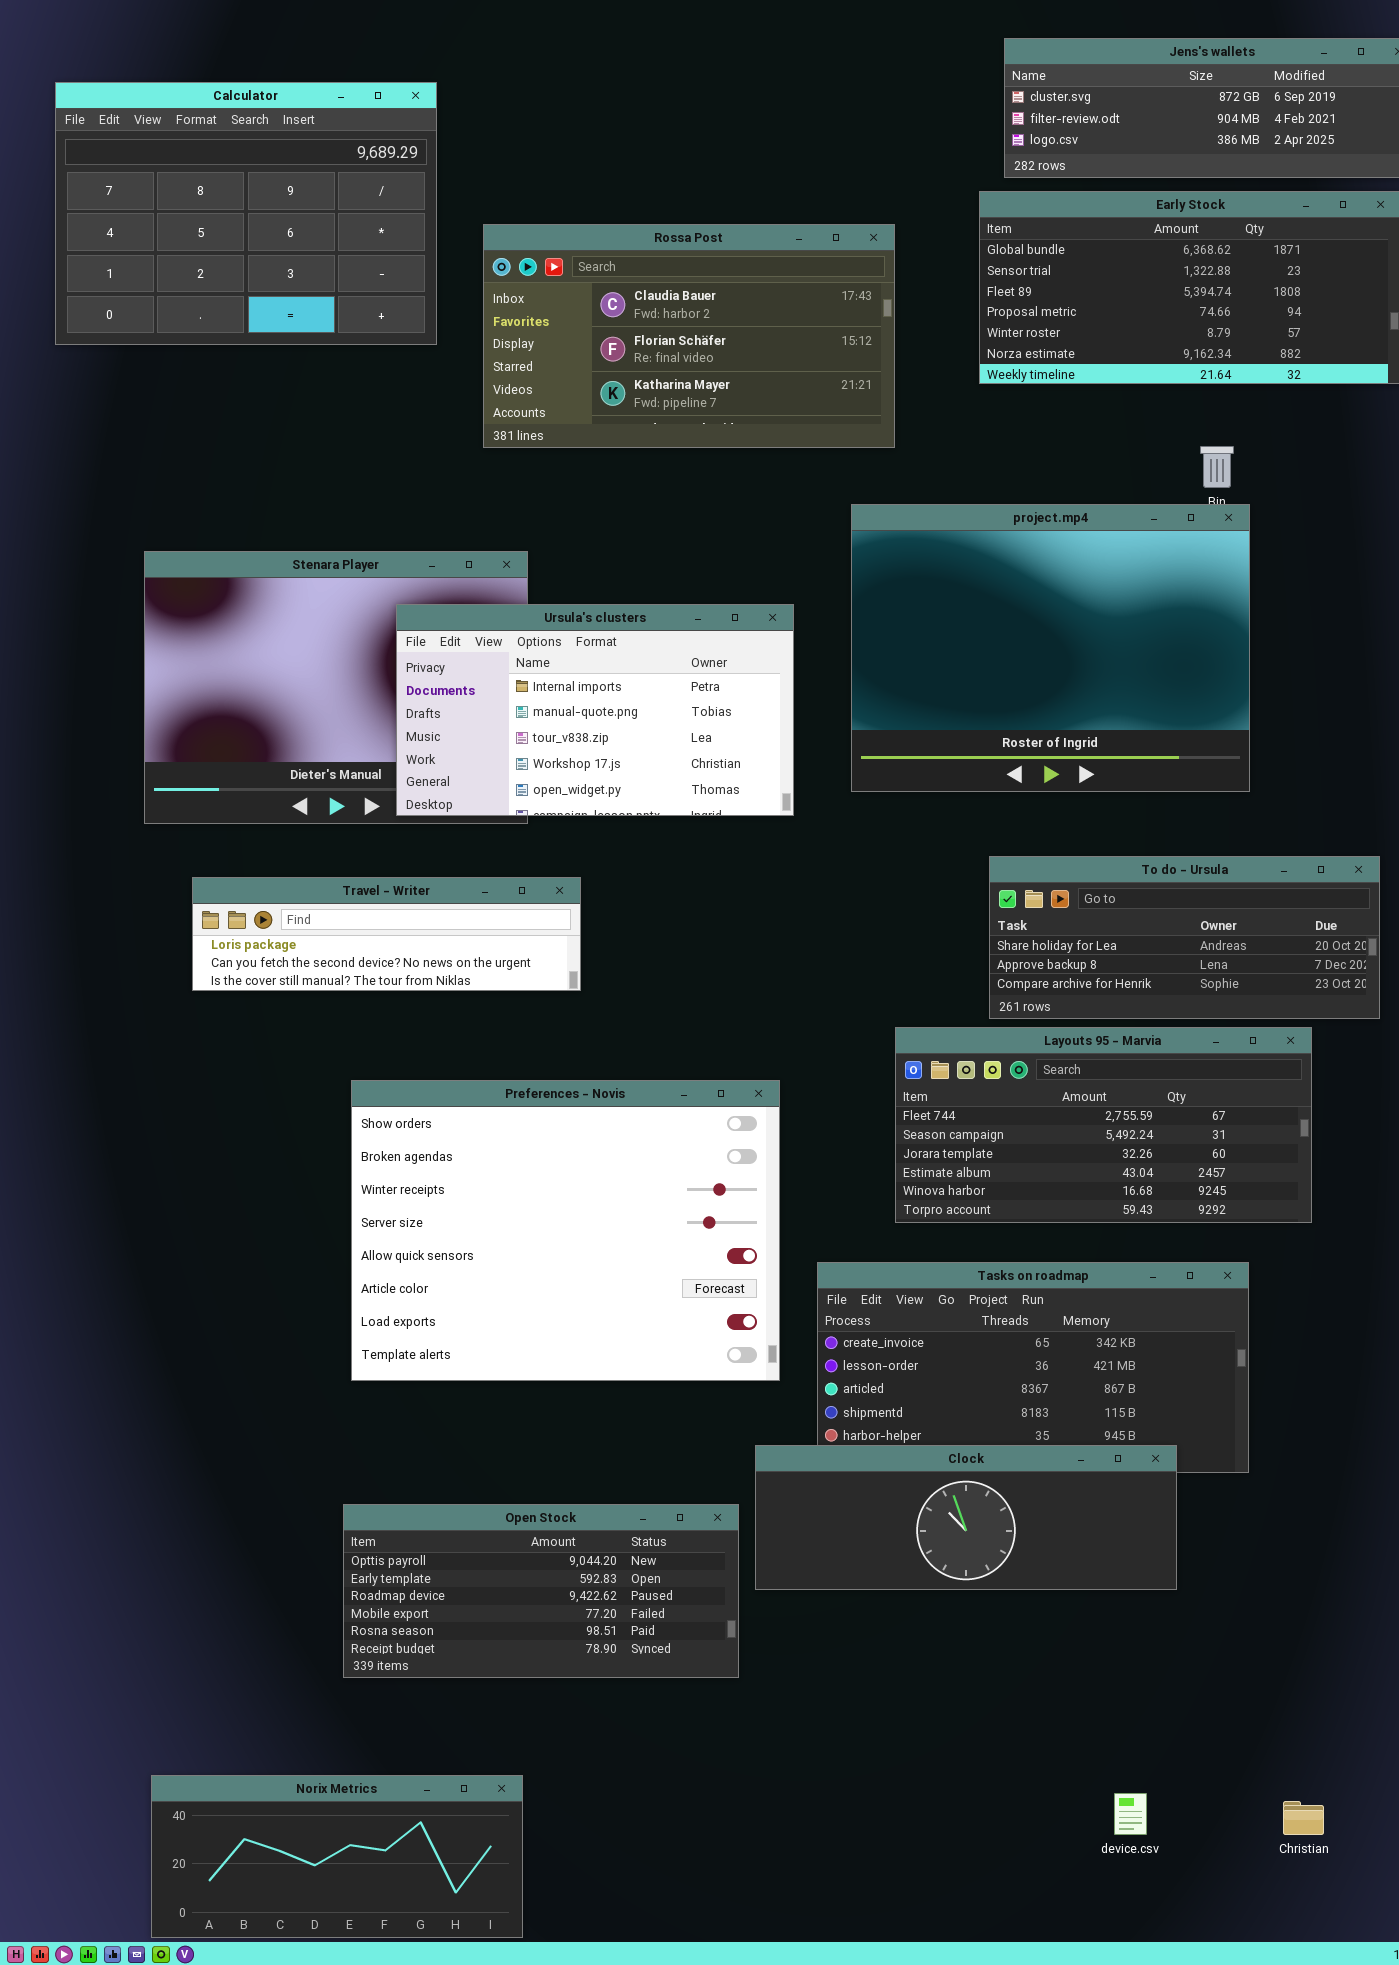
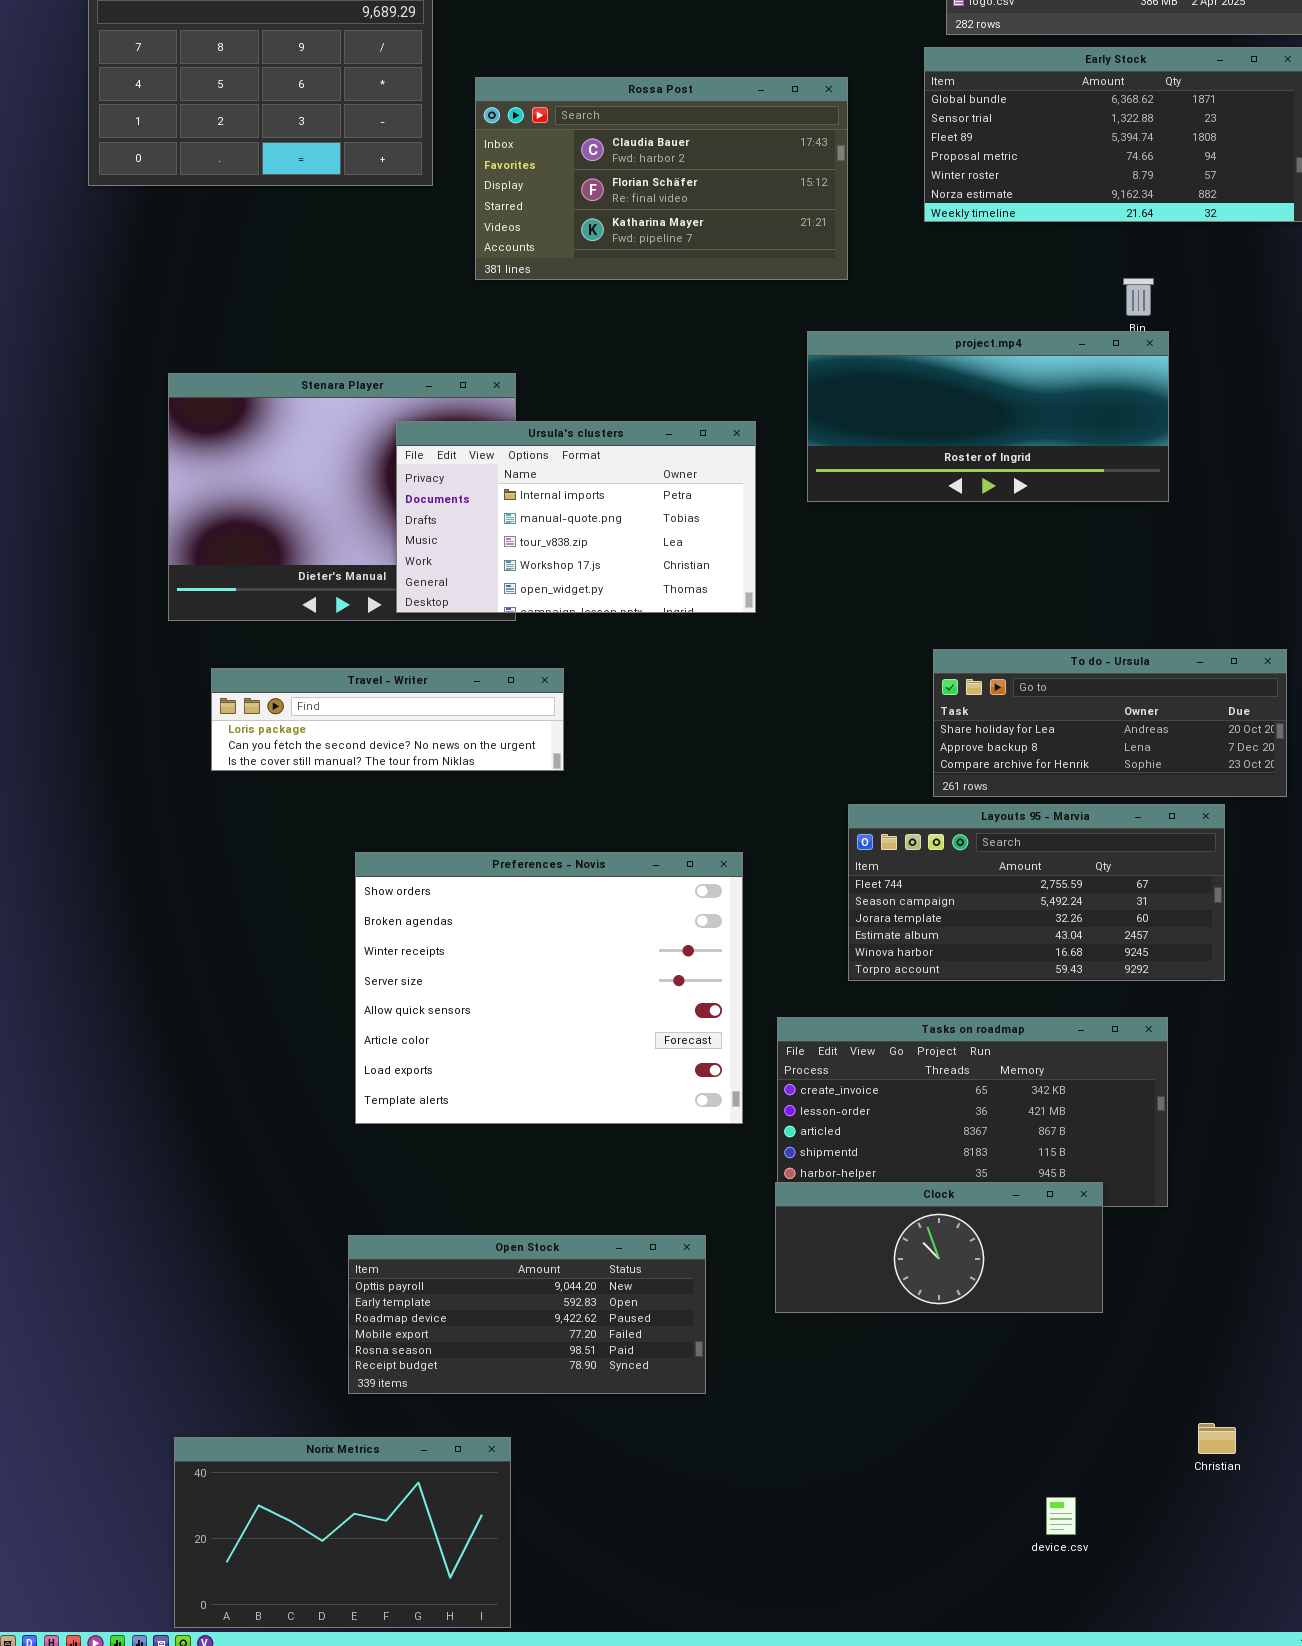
project.mp4: [851,504,1250,792] -> [807,331,1169,502], resized
Clock: [755,1445,1177,1590] -> [775,1182,1103,1313], resized
Norix Metrics: [151,1775,523,1938] -> [174,1437,511,1628], resized
Christian: [1283,1801,1324,1835] -> [1198,1423,1236,1454], moved

